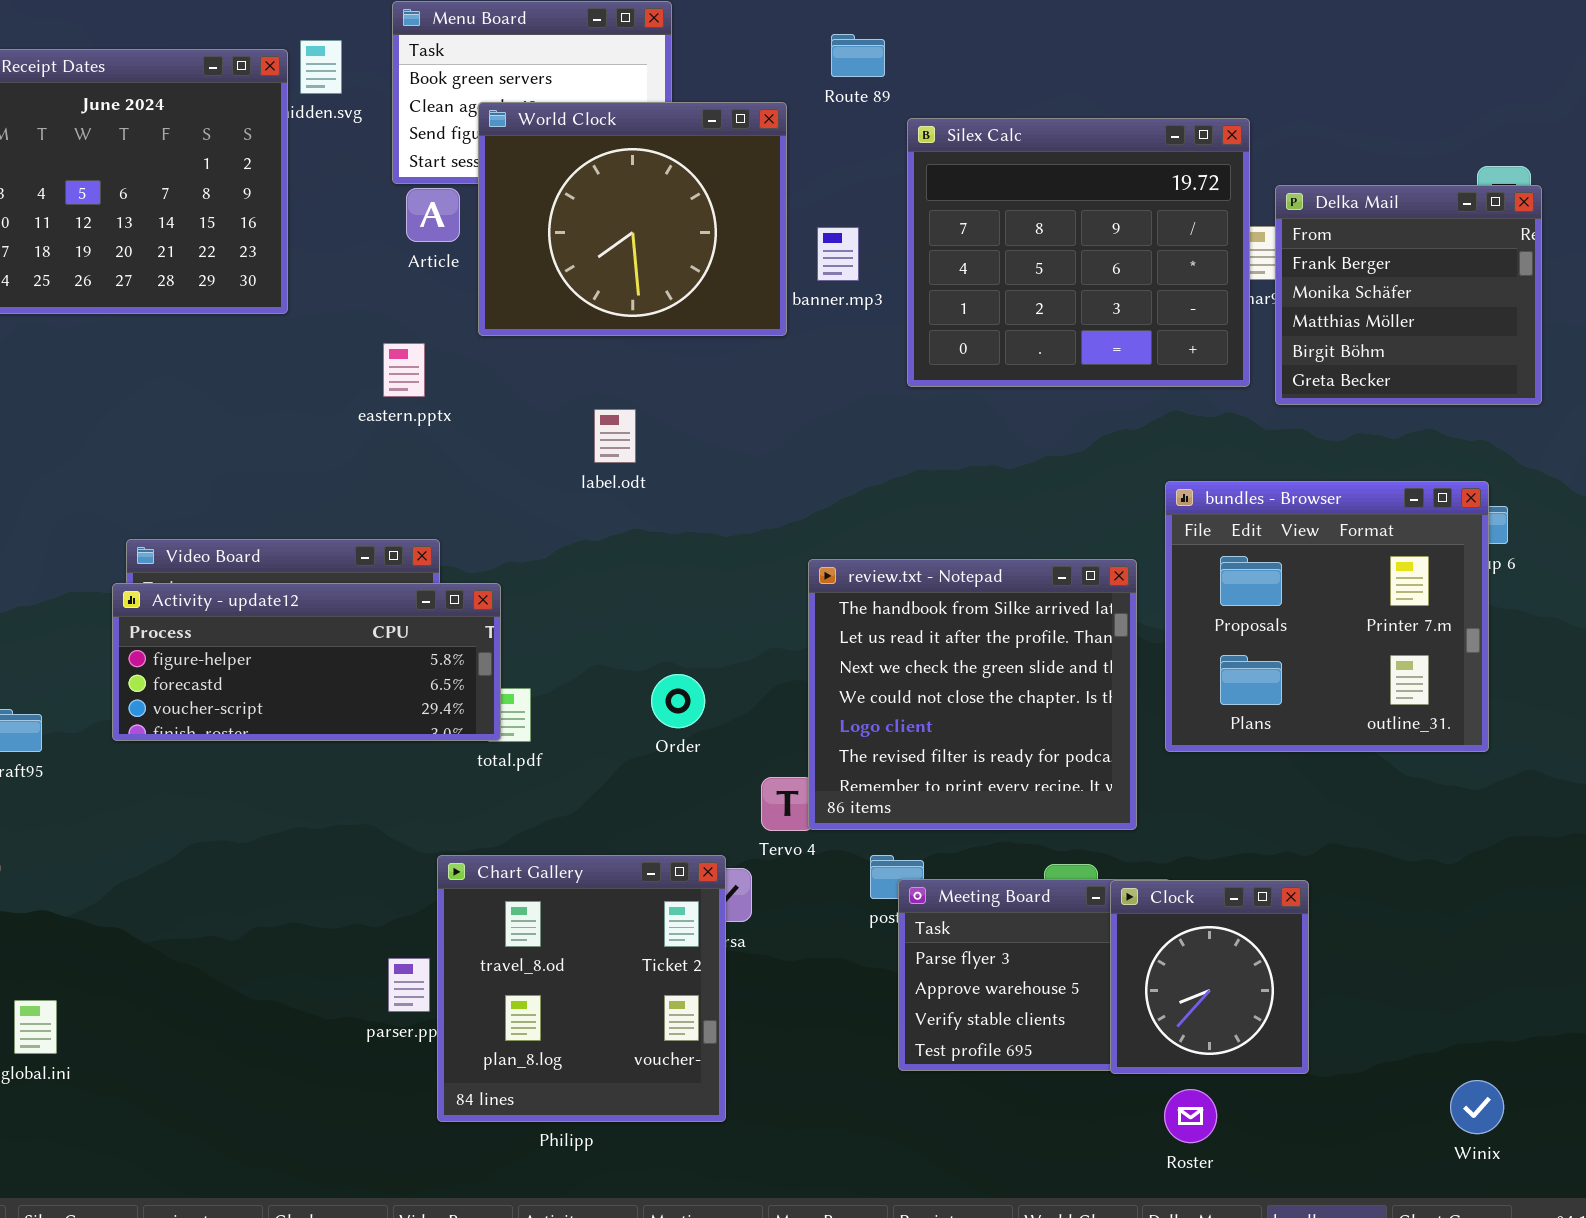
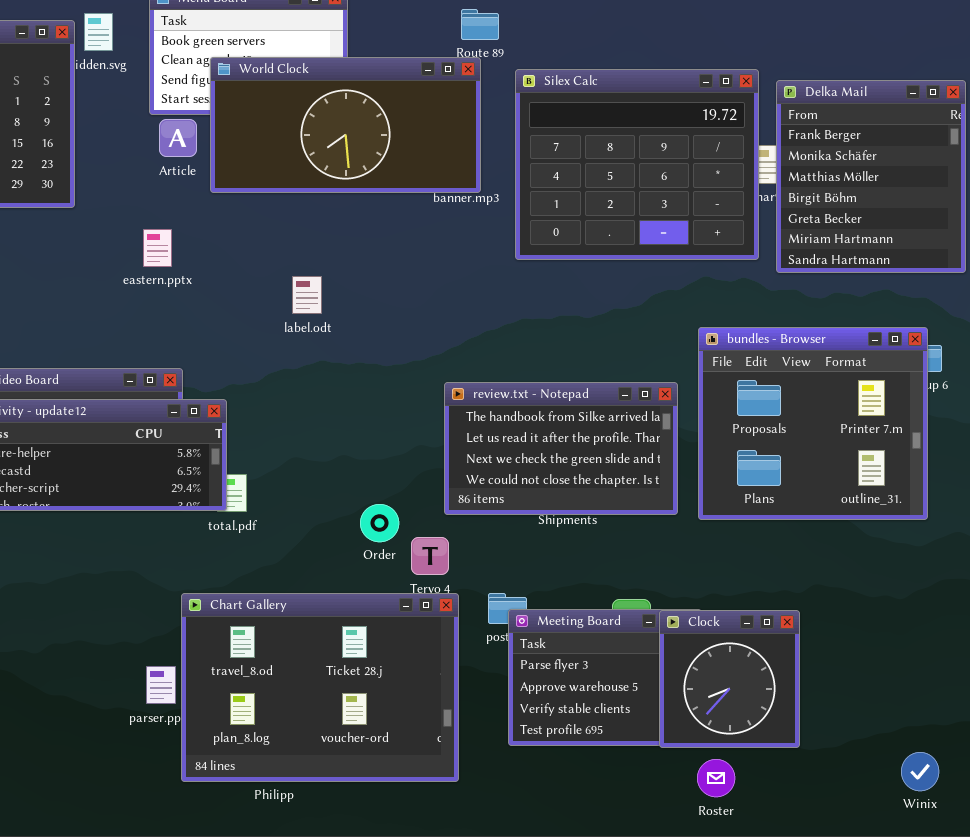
World Clock: [478,102,787,336] -> [210,57,481,193], resized
Delka Mail: [1275,185,1542,405] -> [776,80,966,273], resized
review.txt - Notepad: [808,559,1137,830] -> [444,382,678,515], resized
Order: [651,674,705,728] -> [360,504,399,542], moved
Chart Gallery: [437,855,726,1122] -> [181,593,459,782], resized

